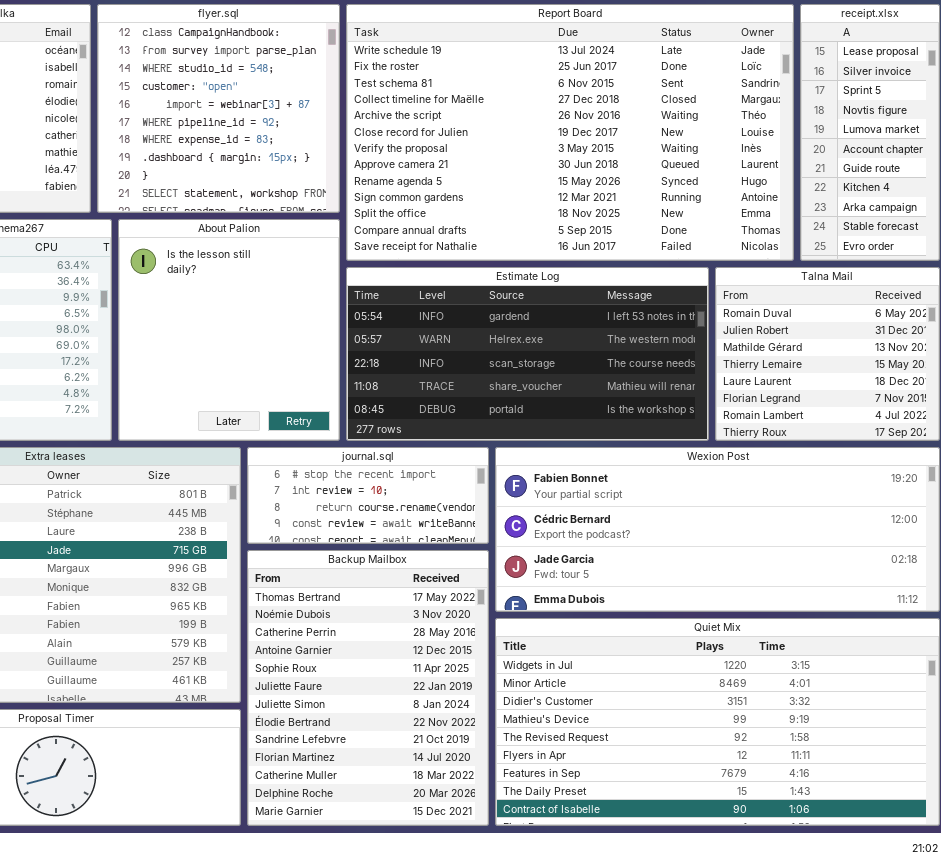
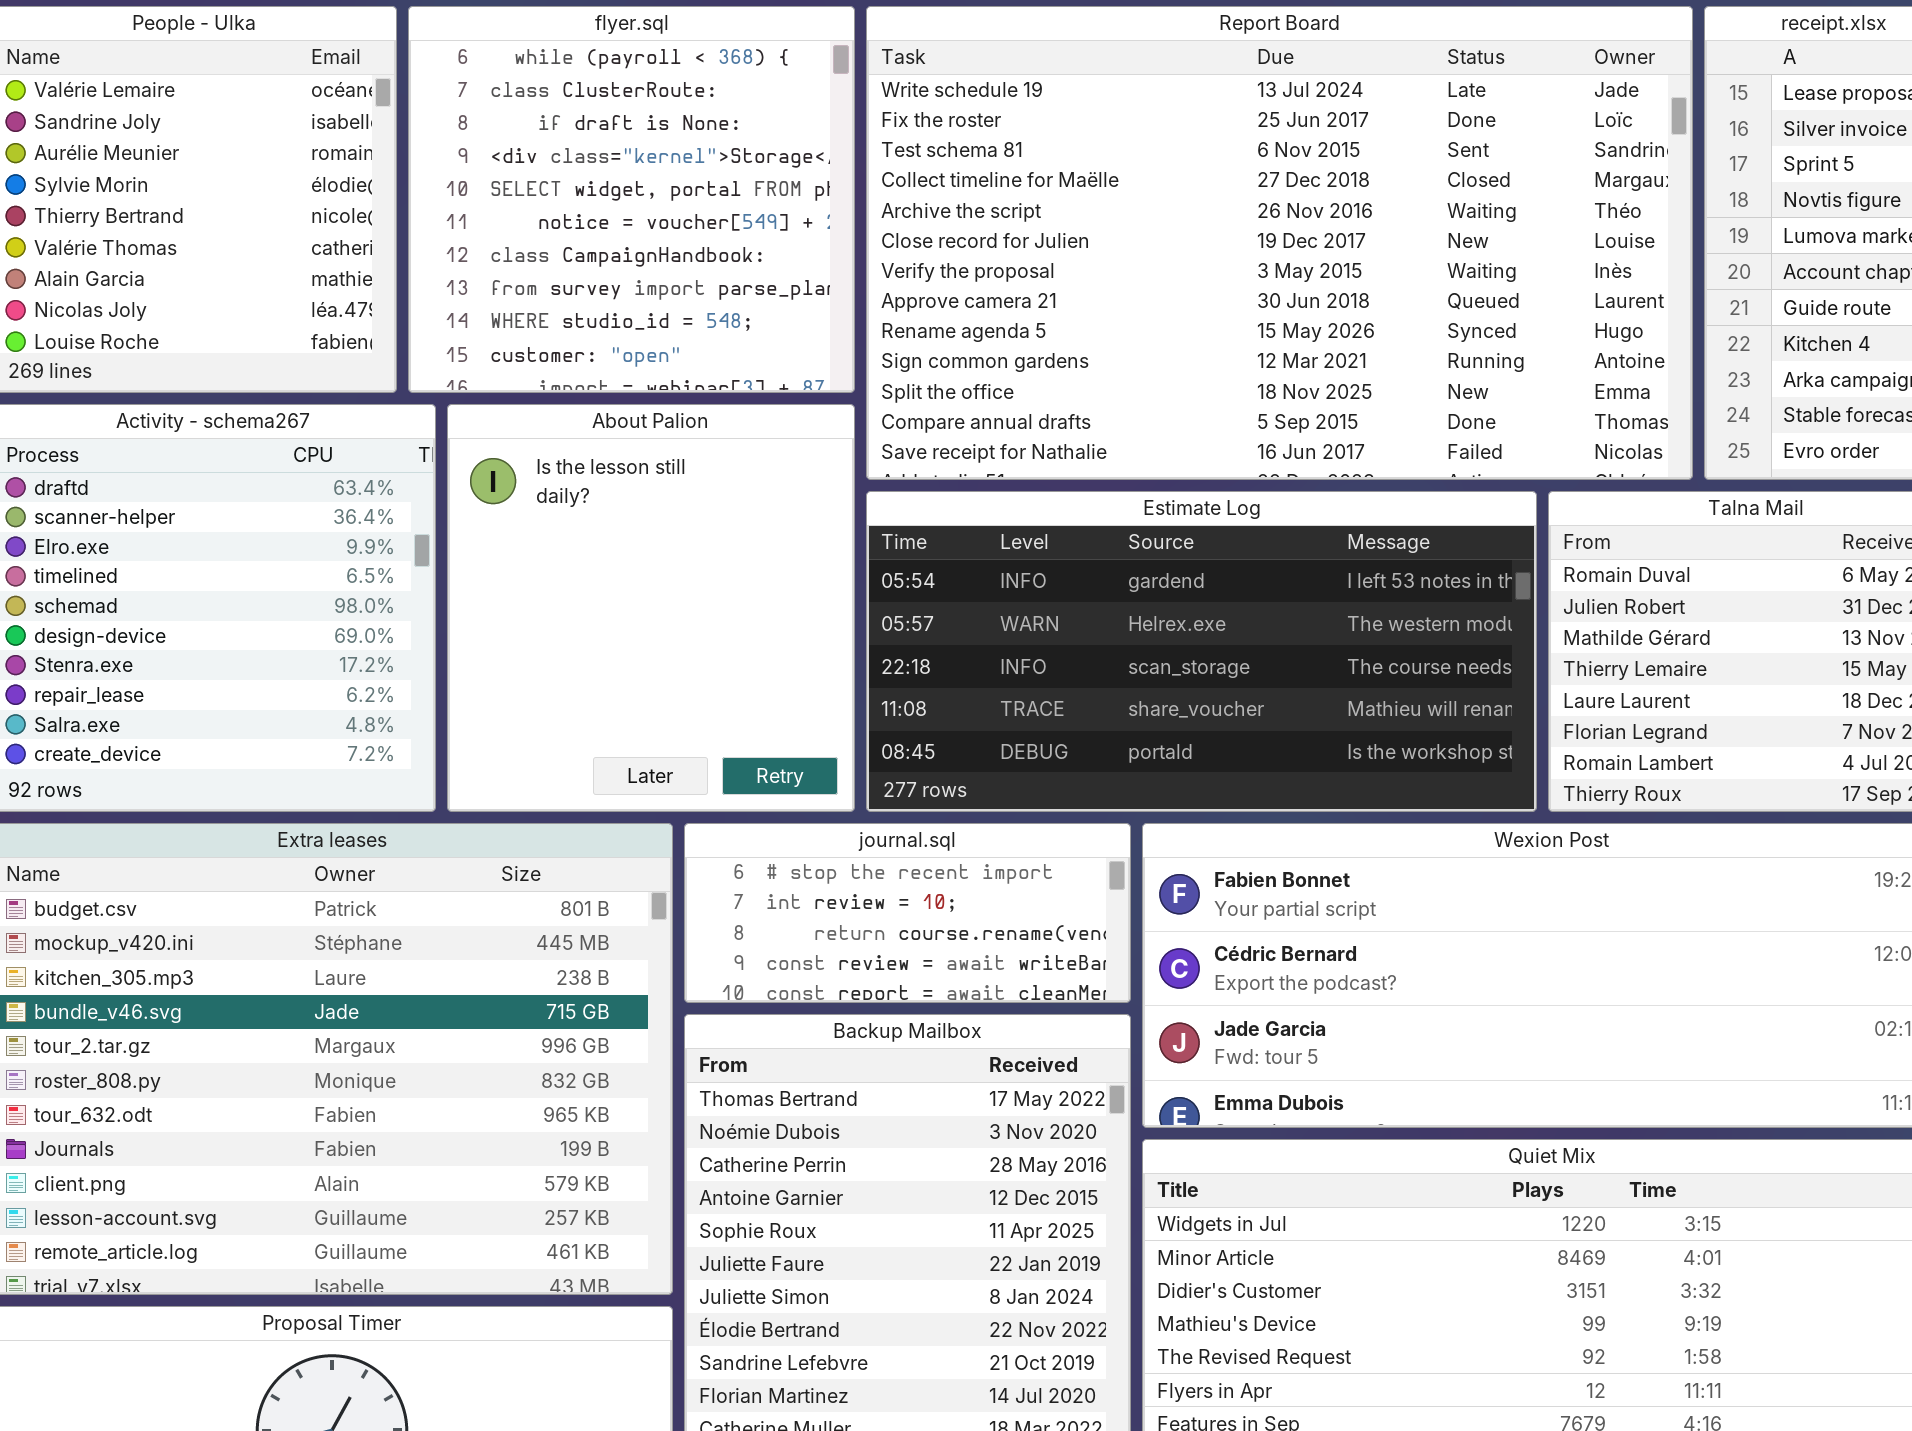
flyer.sql: [97,4,340,213] -> [408,6,855,393], scrolled up 6 rows

